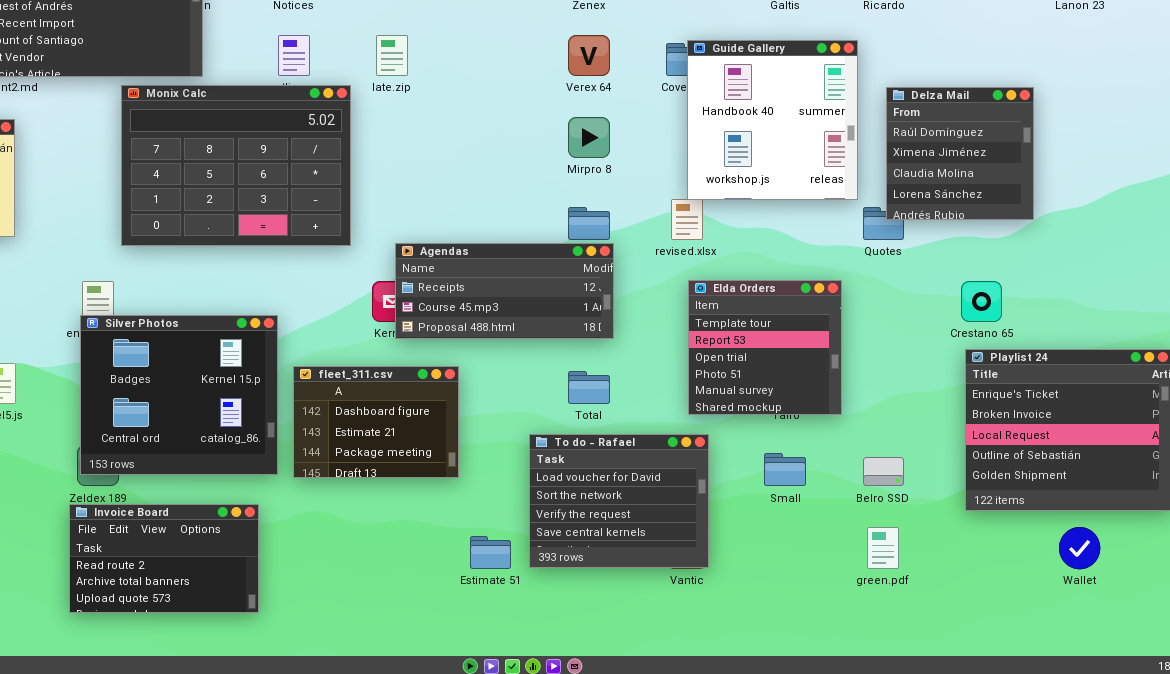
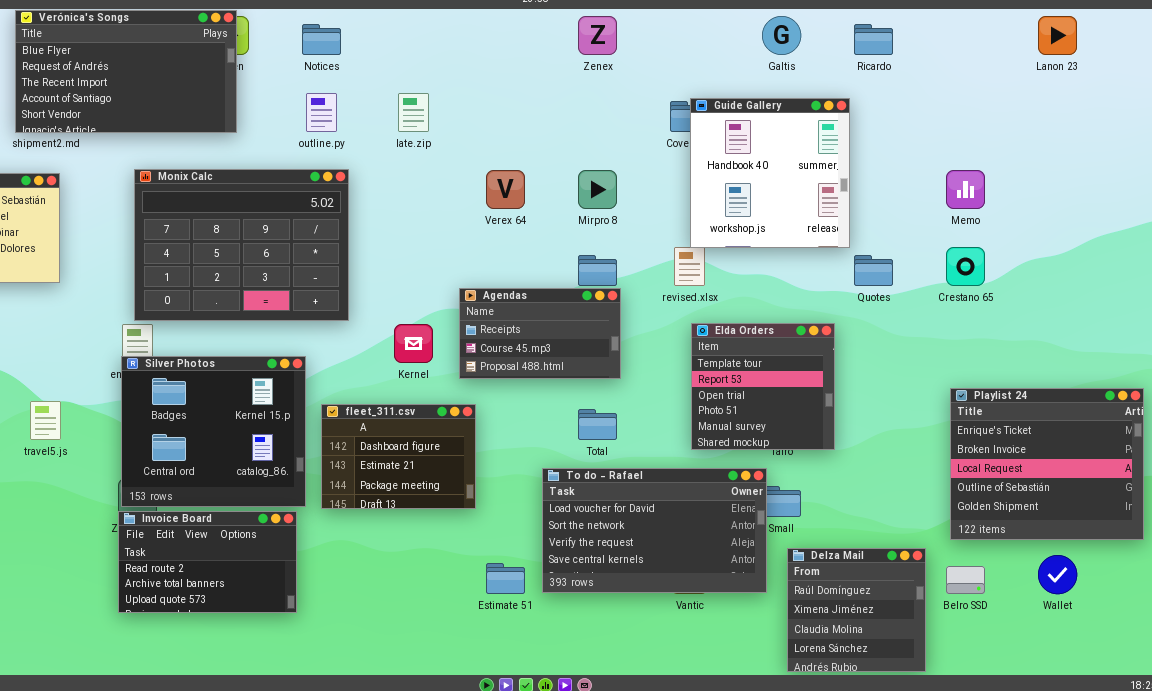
Verex 64: [568,35,610,76] -> [486,170,525,209], moved
Monix Calc: [121,85,351,246] -> [134,169,349,321], moved
Delza Mail: [886,87,1034,220] -> [787,548,926,672], moved
Agendas: [395,243,614,339] -> [459,288,621,379], resized
Crestano 65: [961,281,1002,322] -> [946,247,985,286], moved
To do - Rafael: [529,434,709,568] -> [542,468,767,593], resized
Belro SSD: [863,457,904,486] -> [946,566,985,594], moved
Invoice Board: [69,504,259,613] -> [118,511,297,613], moved

